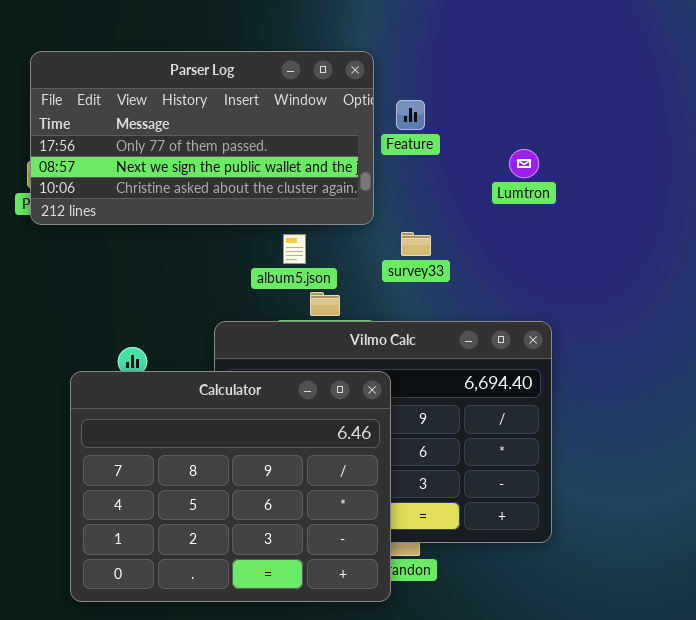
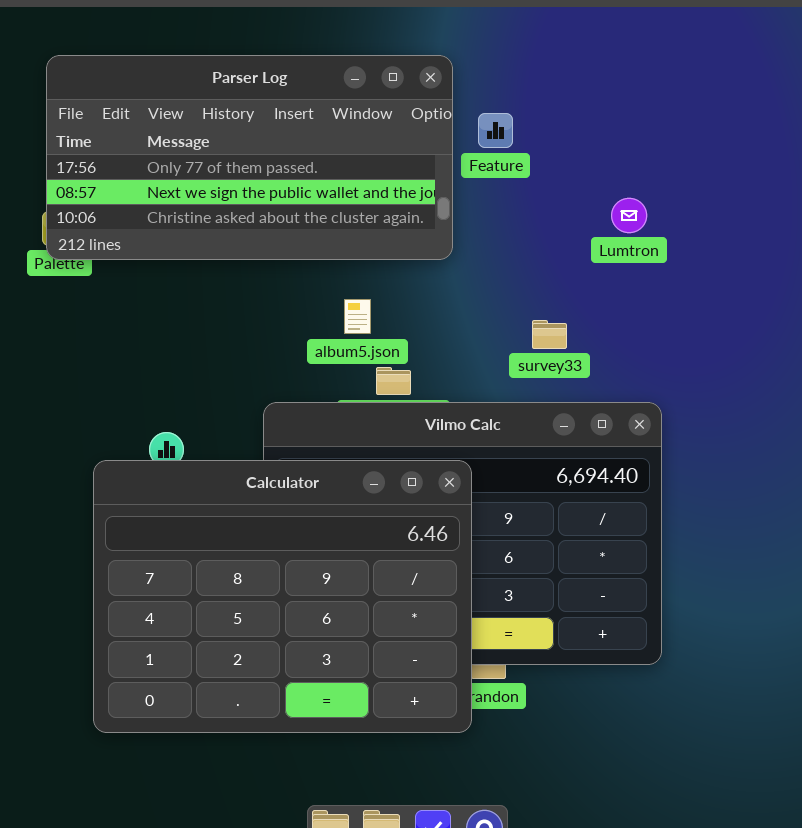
Parser Log: [30,51,374,225] -> [46,55,453,260], moved
Feature: [396,100,425,130] -> [478,113,513,148], moved
survey33: [401,232,431,256] -> [532,320,567,349], moved

